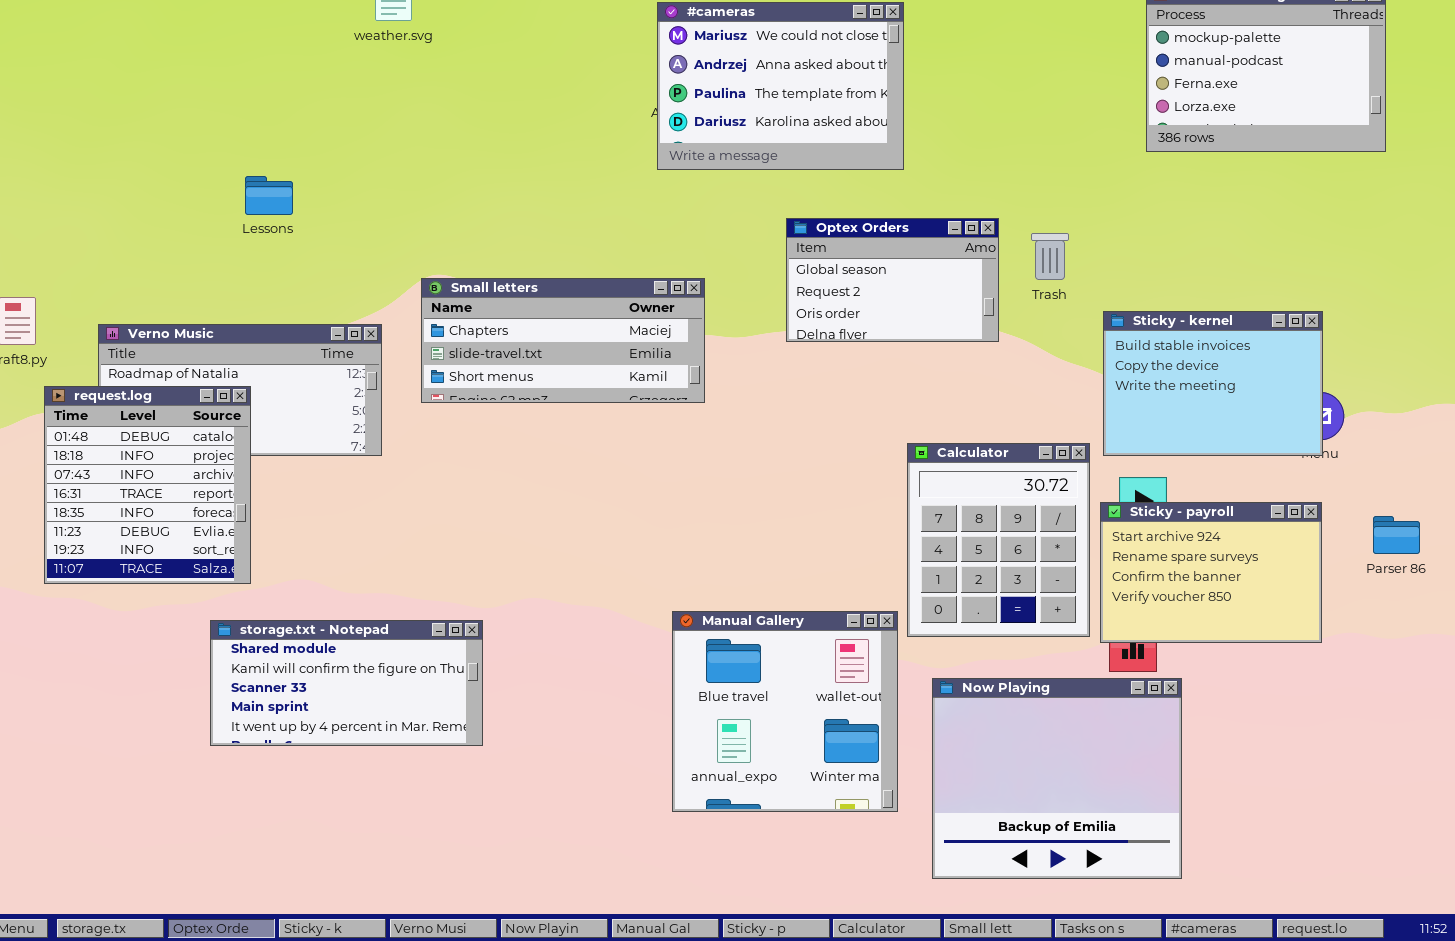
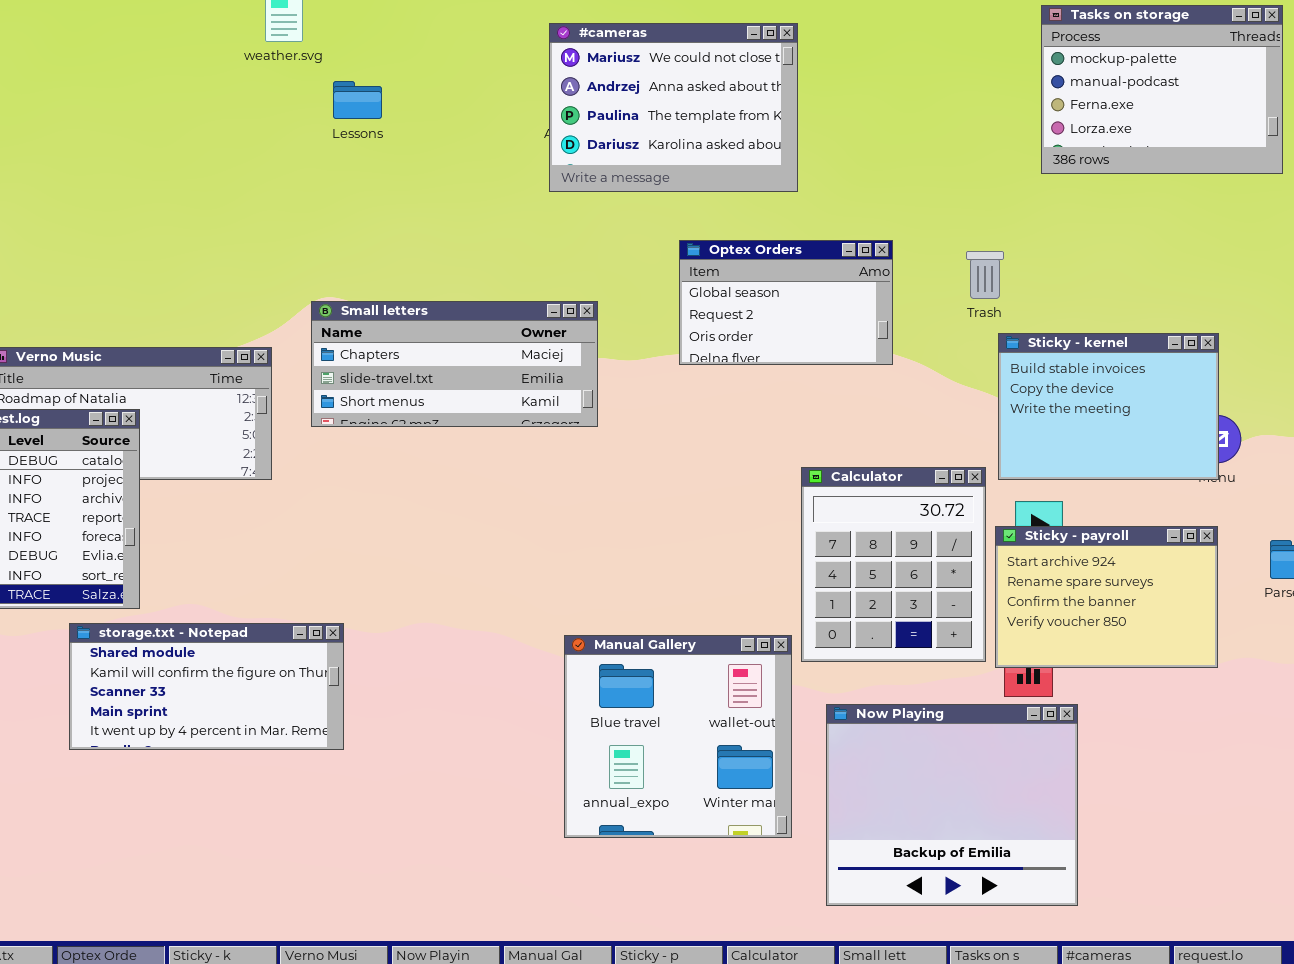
Lessons: [245,176,293,215] -> [333,81,382,119], moved
Trash: [1031,233,1069,280] -> [966,251,1004,299], moved
storage.txt - Notepad: [210,620,483,746] -> [69,623,344,750], moved

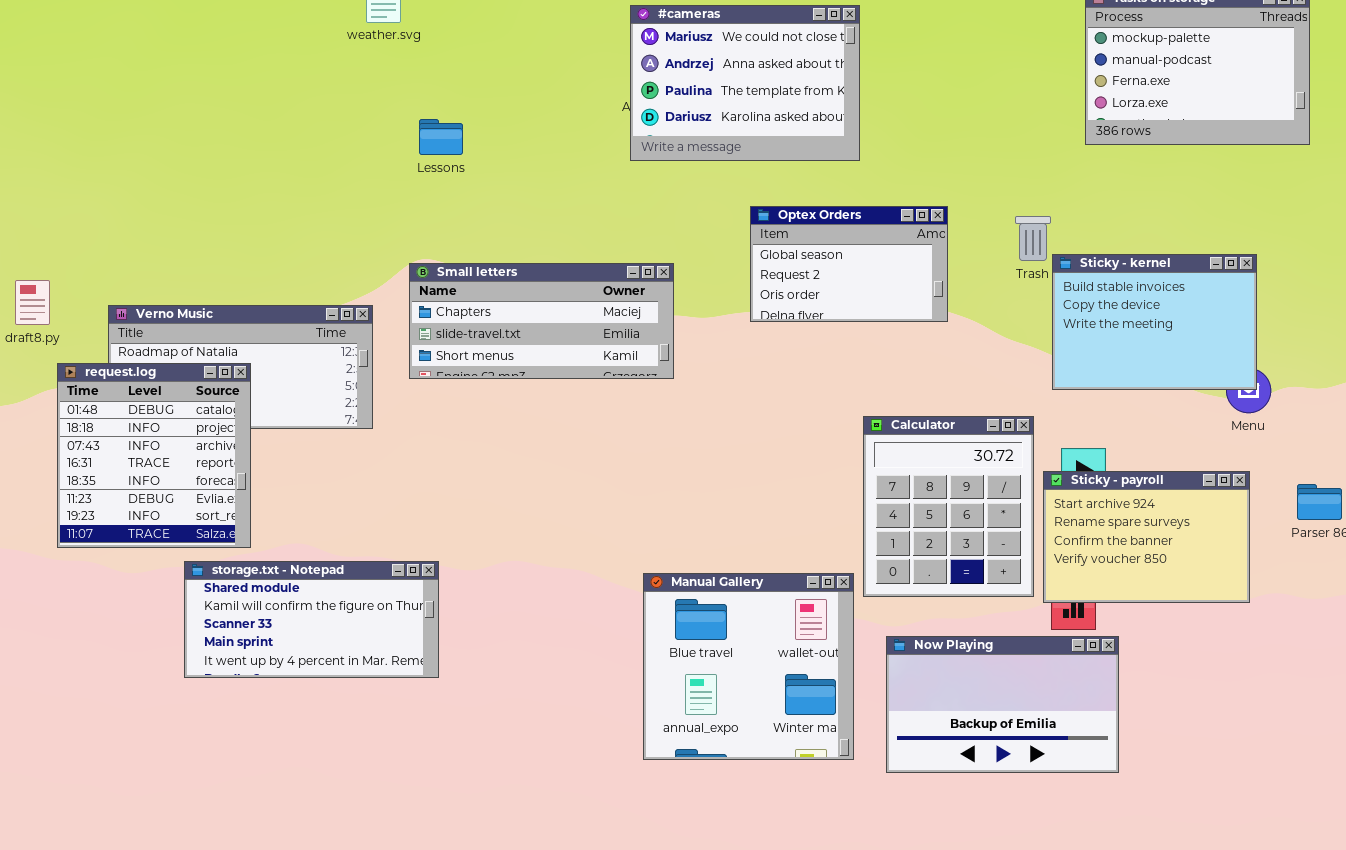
Lessons: [333,81,382,119] -> [419,119,463,155], moved
Sticky - kernel: [998,333,1219,480] -> [1052,254,1257,390], moved
Now Playing: [826,704,1078,906] -> [886,636,1119,773], resized

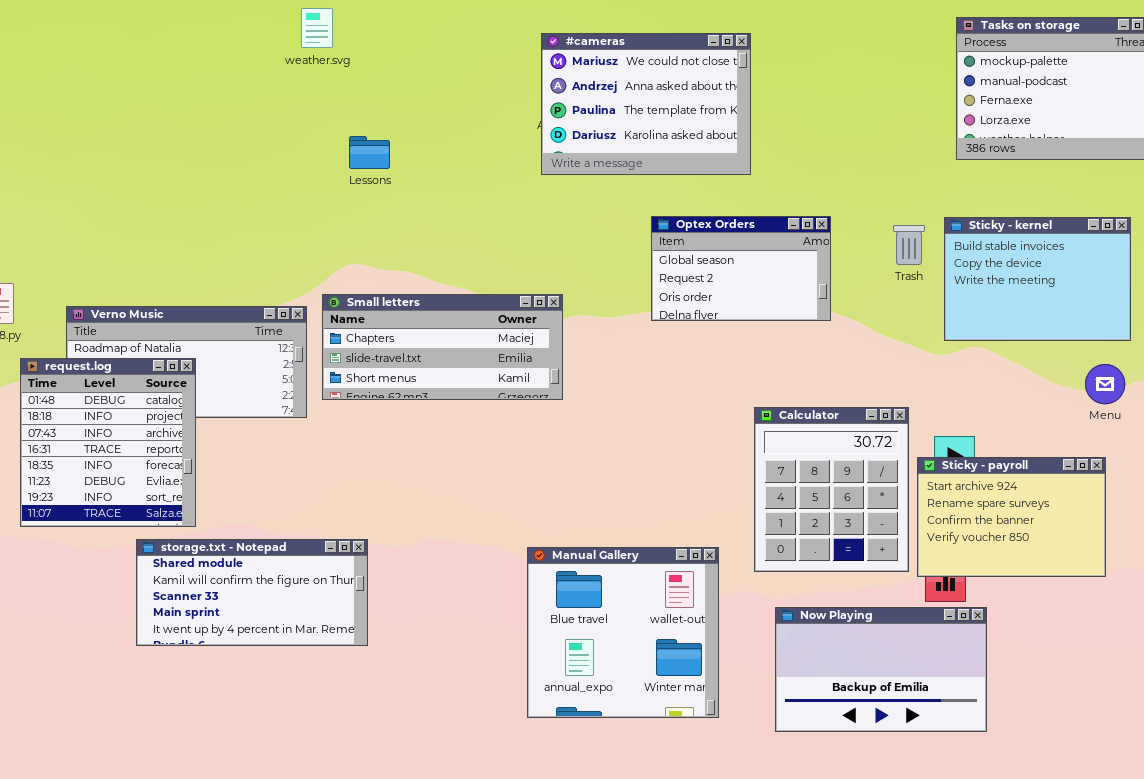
Sticky - kernel: [1052,254,1257,390] -> [944,217,1131,341], moved
Small letters: [409,263,674,379] -> [322,294,563,400], moved
Manual Gallery: [643,573,854,760] -> [527,547,719,718], moved

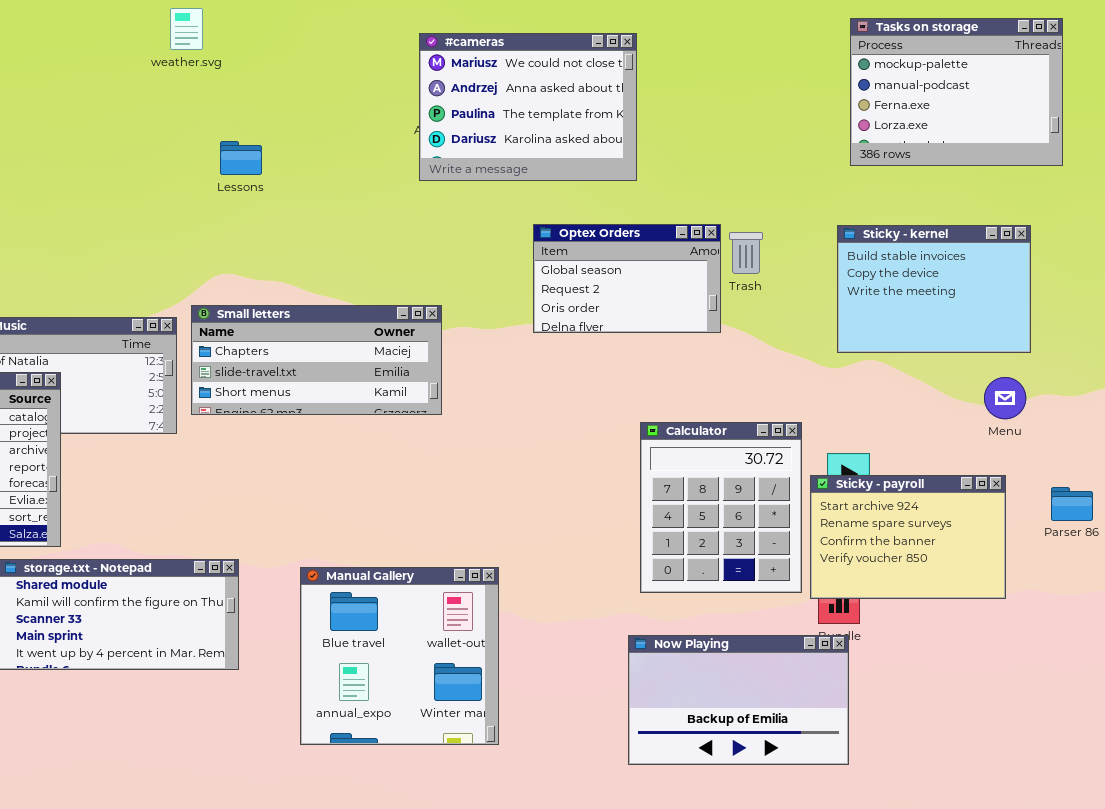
Trash: [893,225,925,265] -> [729,232,763,274], moved
Manual Gallery: [527,547,719,718] -> [300,567,499,745], moved
Now Playing: [775,607,987,732] -> [628,635,849,765], moved

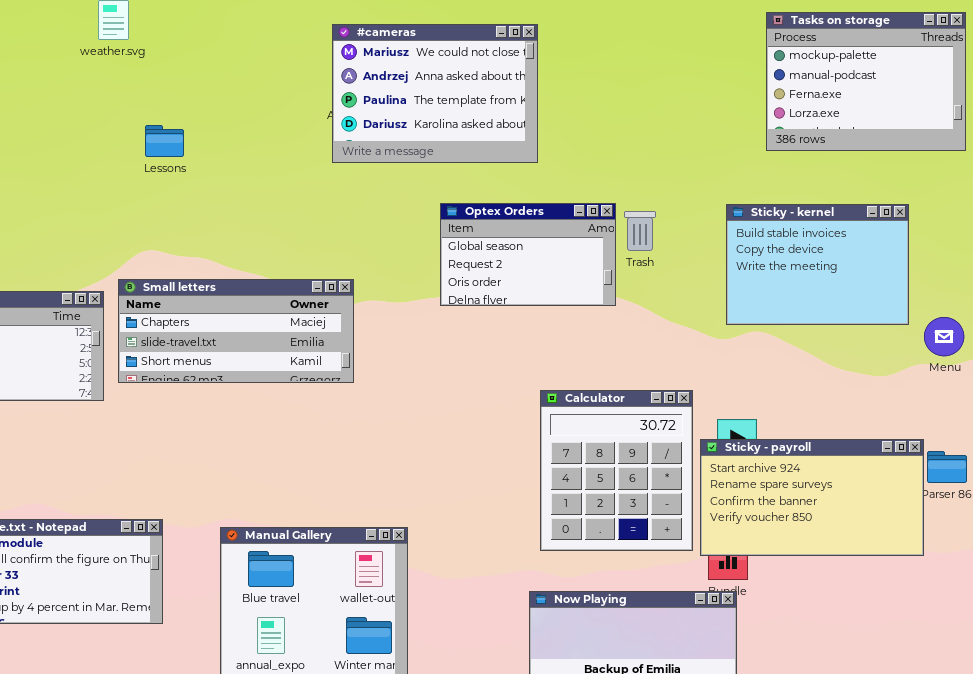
Tasks on storage: [850,18,1063,166] -> [766,12,966,151], moved
Menu: [984,377,1026,419] -> [924,317,964,356], moved
Sticky - payroll: [810,475,1006,599] -> [700,439,924,556], resized

